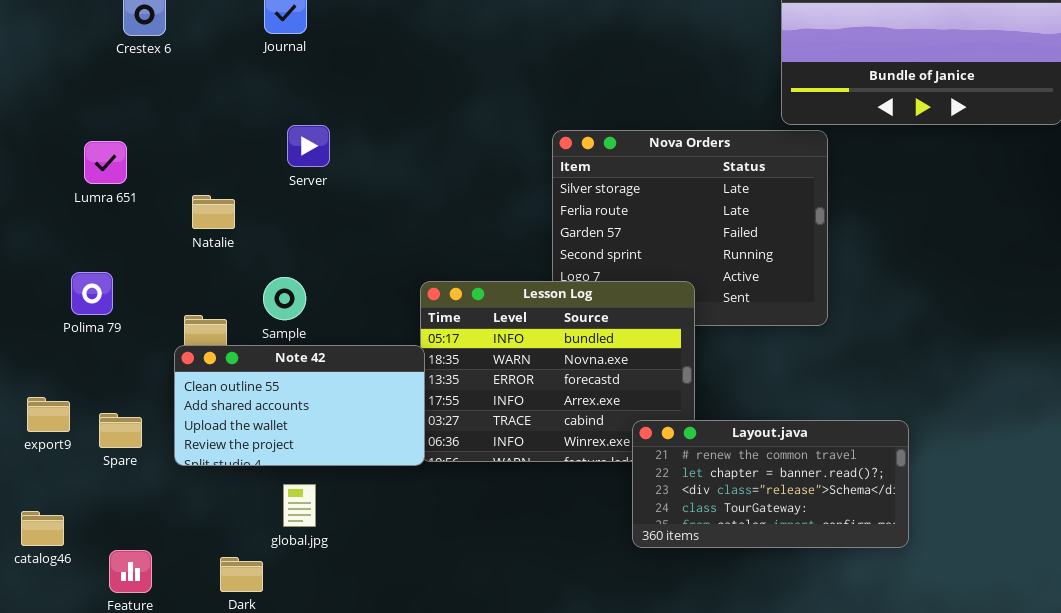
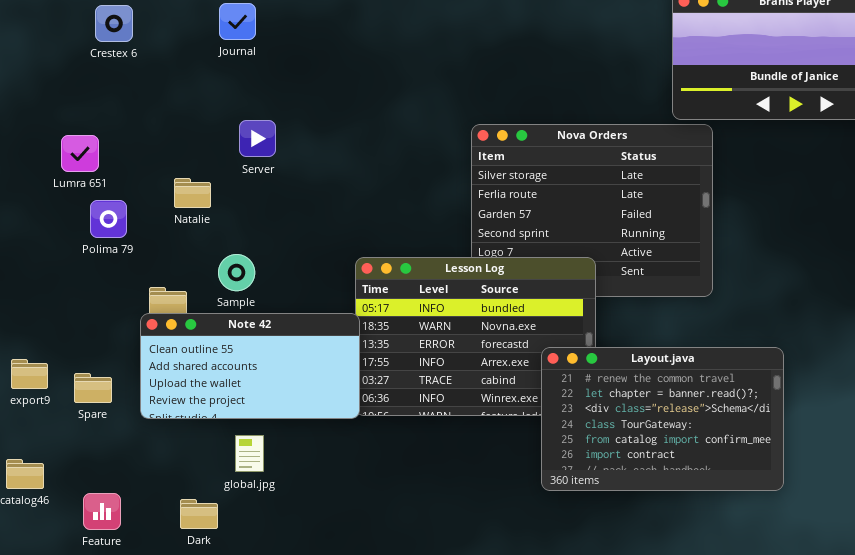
Natalie: [192,195,235,229] -> [174,178,211,208], moved
Polima 79: [71,272,113,315] -> [90,200,127,238], moved
Layout.java: [632,420,909,548] -> [541,347,784,491], resized

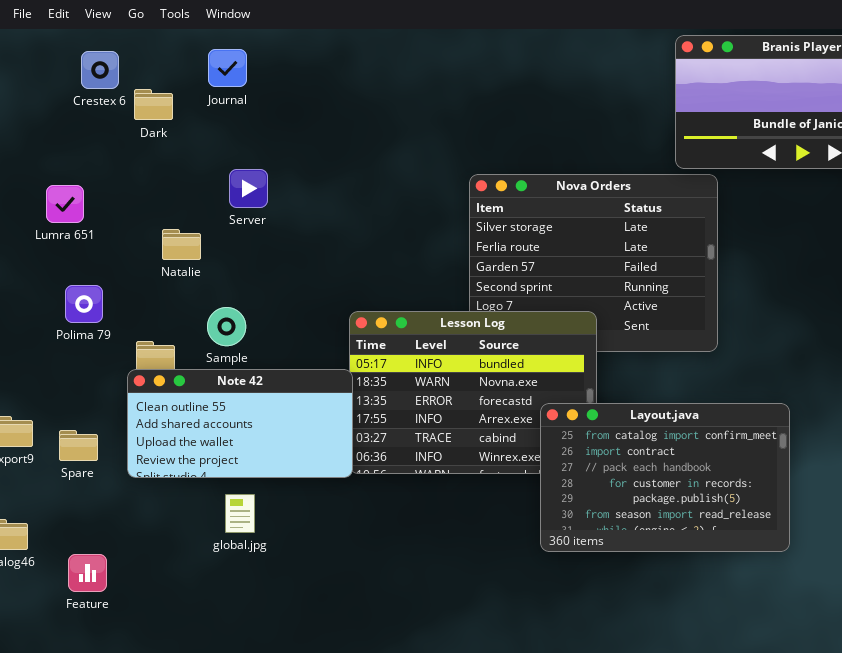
Polima 79: [90,200,127,238] -> [65,285,103,323], moved
Layout.java: [541,347,784,491] -> [540,403,790,552], scrolled down 4 rows
Dark: [180,499,218,529] -> [134,89,173,120], moved

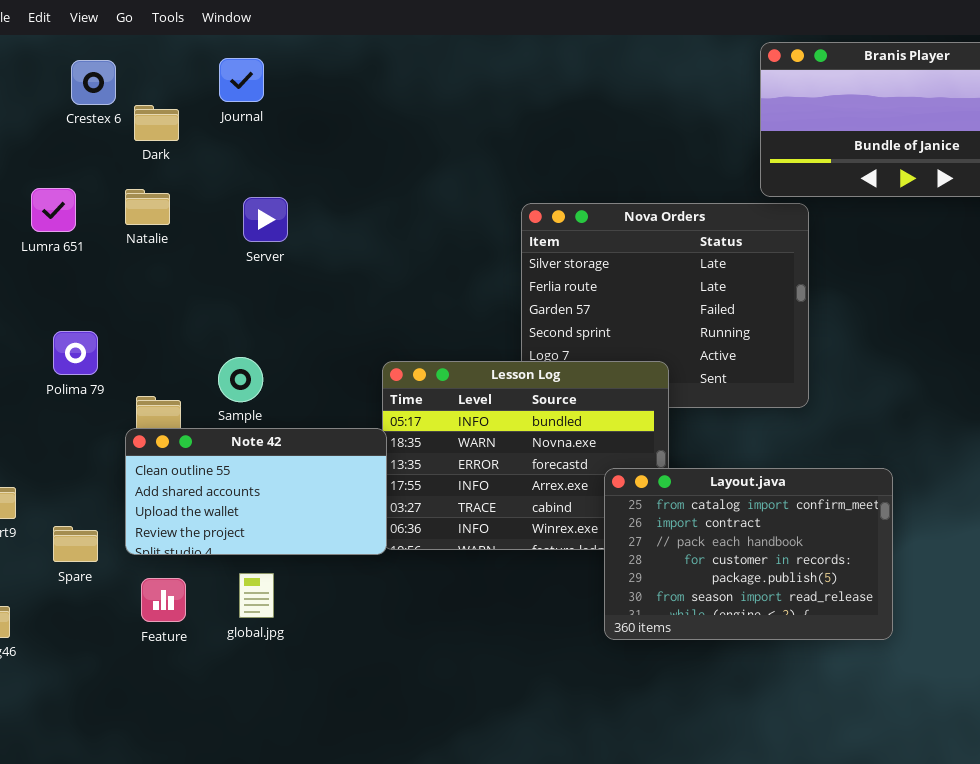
Lumra 651: [46,185,84,223] -> [31,188,76,232], moved
Natalie: [162,229,201,260] -> [125,189,170,225], moved
Spare: [59,430,98,461] -> [53,526,98,562], moved
Feature: [68,554,107,592] -> [141,578,186,622], moved

